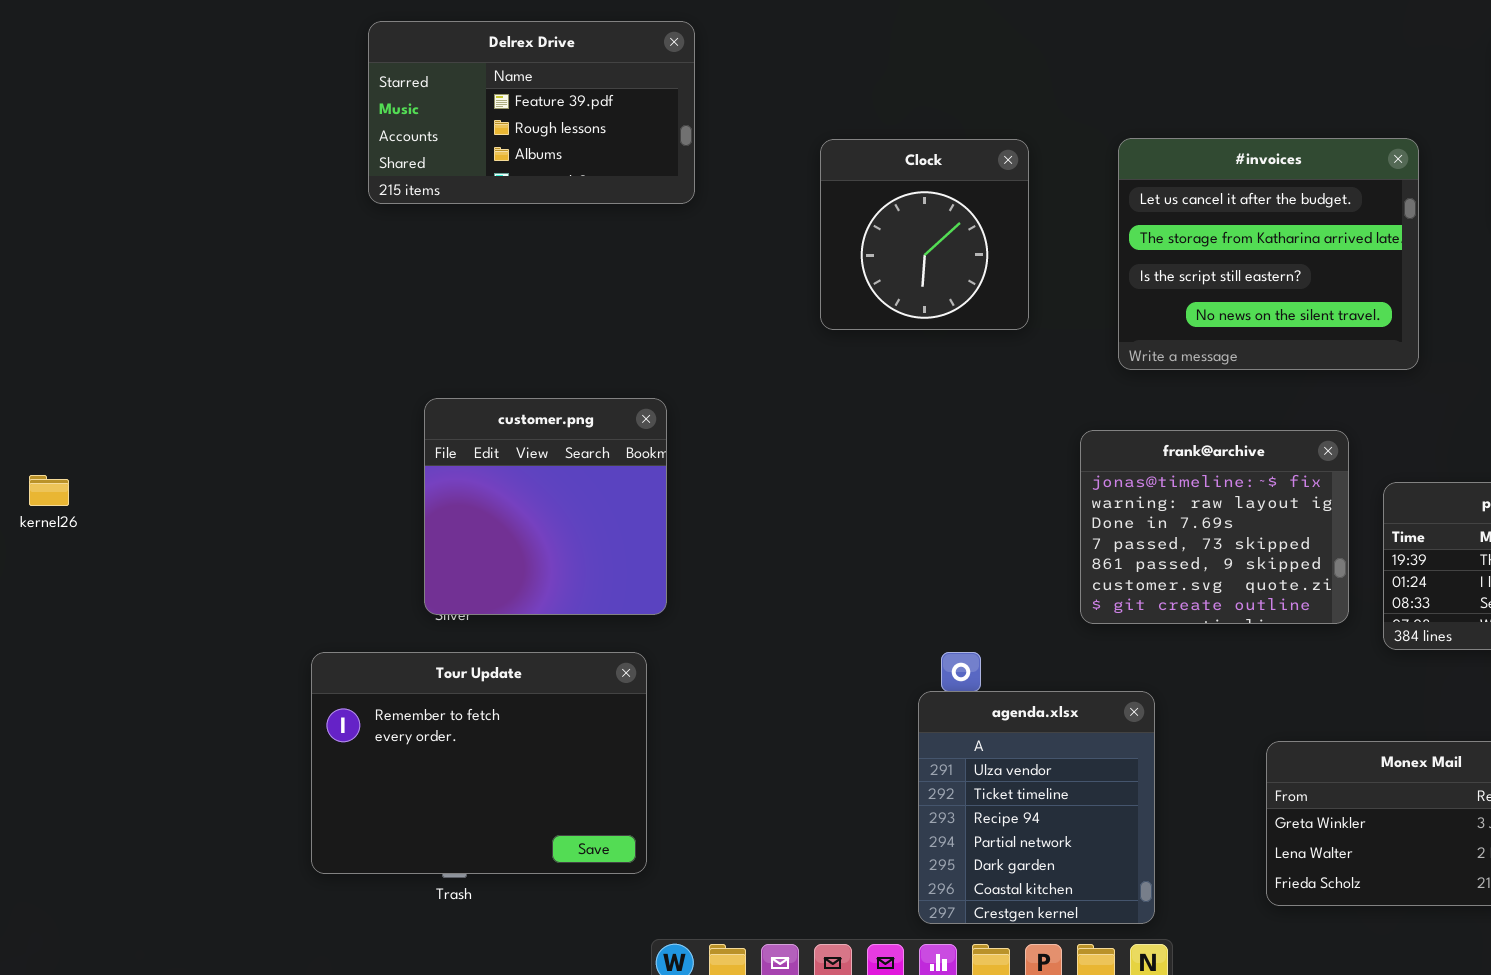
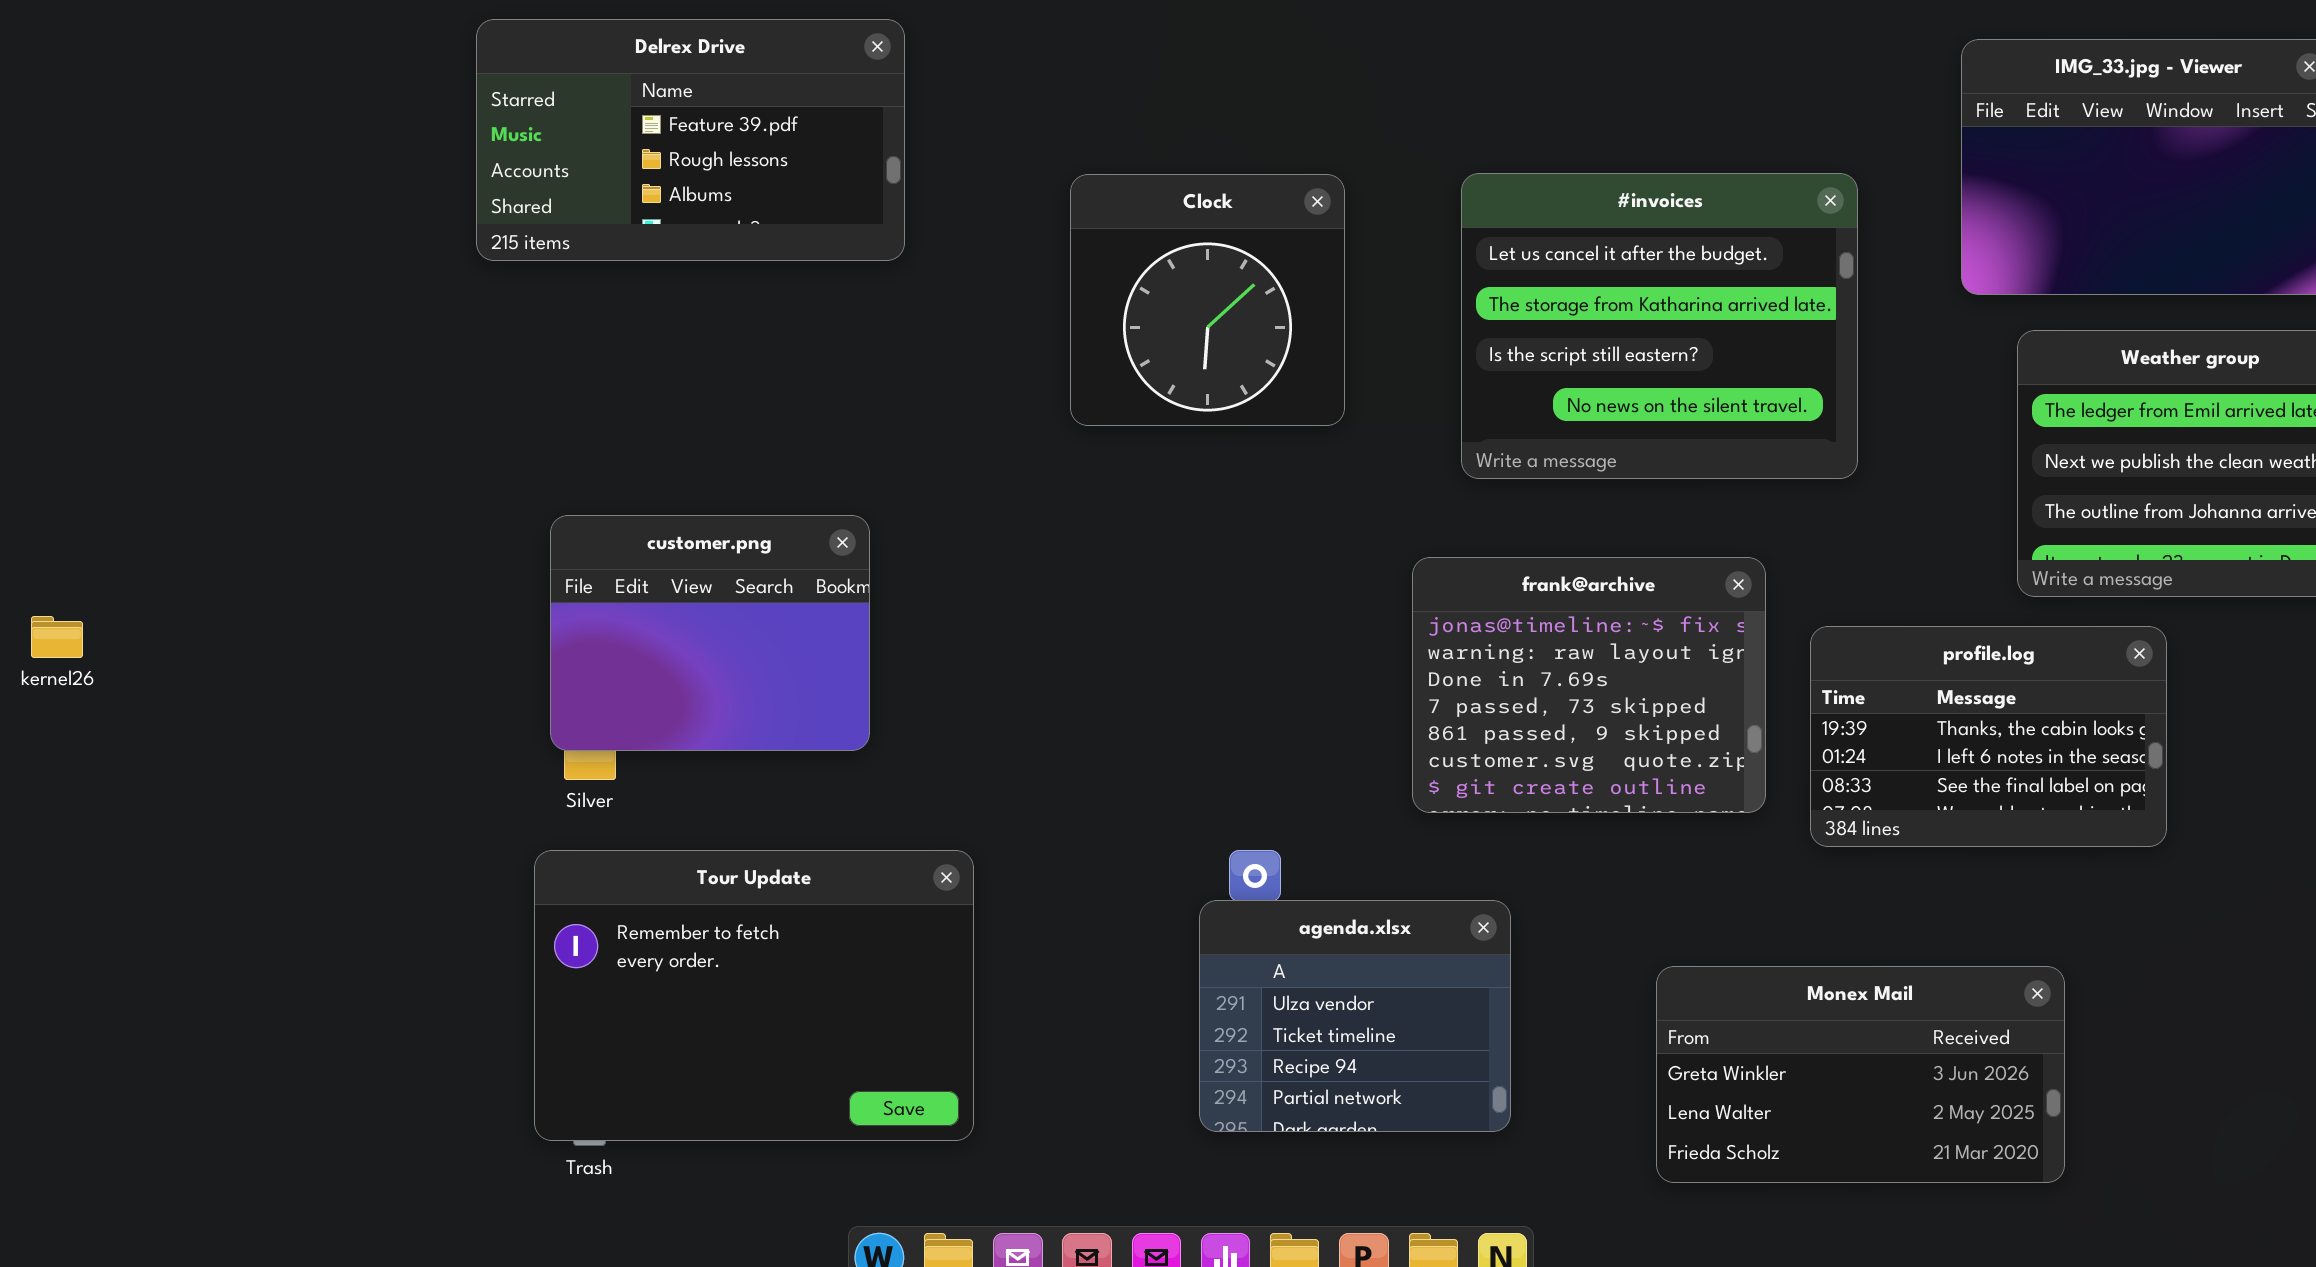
customer.png: [424,398,667,615] -> [550,515,870,751], resized
Tour Update: [311,652,647,874] -> [534,850,974,1141], moved
agenda.xlsx: [918,691,1155,924] -> [1199,900,1511,1132], resized

